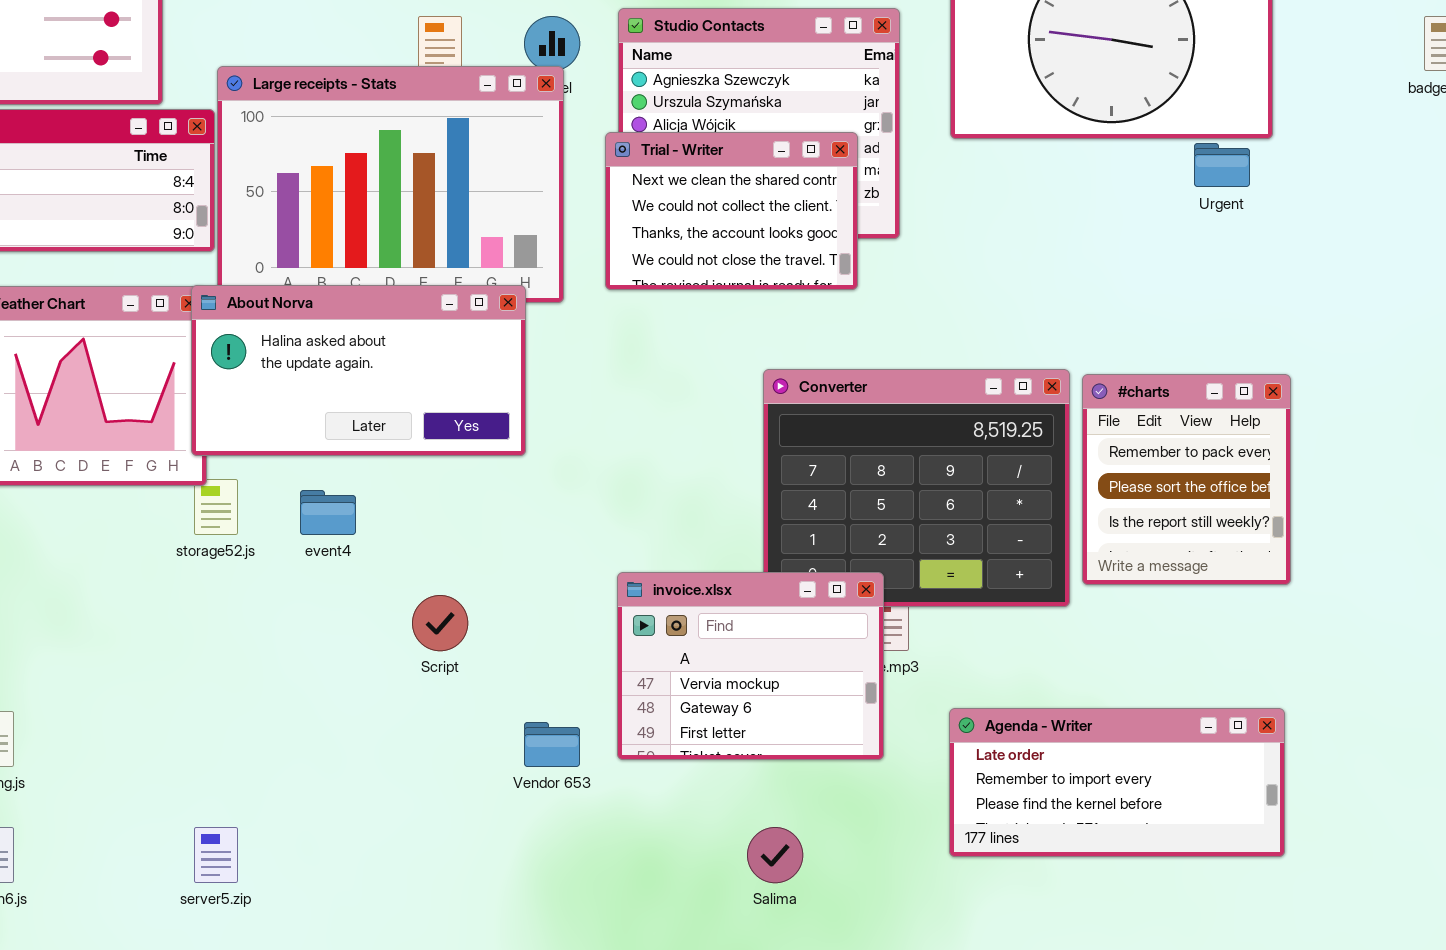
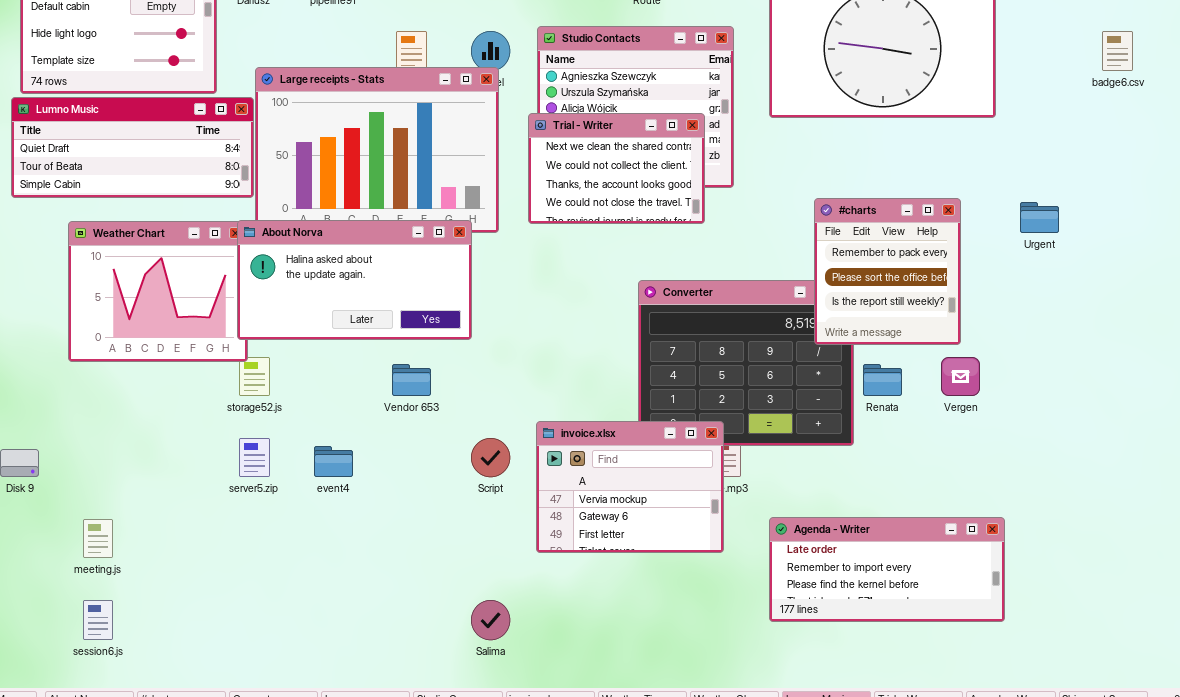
Urgent: [1194,143,1250,187] -> [1020,202,1059,233], moved
#charts: [1082,374,1291,585] -> [814,198,961,345], moved
event4: [300,490,356,535] -> [314,446,353,477], moved
Script: [412,595,468,651] -> [471,438,510,477], moved
Vendor 653: [524,722,580,767] -> [392,364,431,396], moved
server5.zip: [194,827,238,883] -> [239,438,270,477], moved
Salima: [747,827,803,883] -> [471,600,510,640], moved

